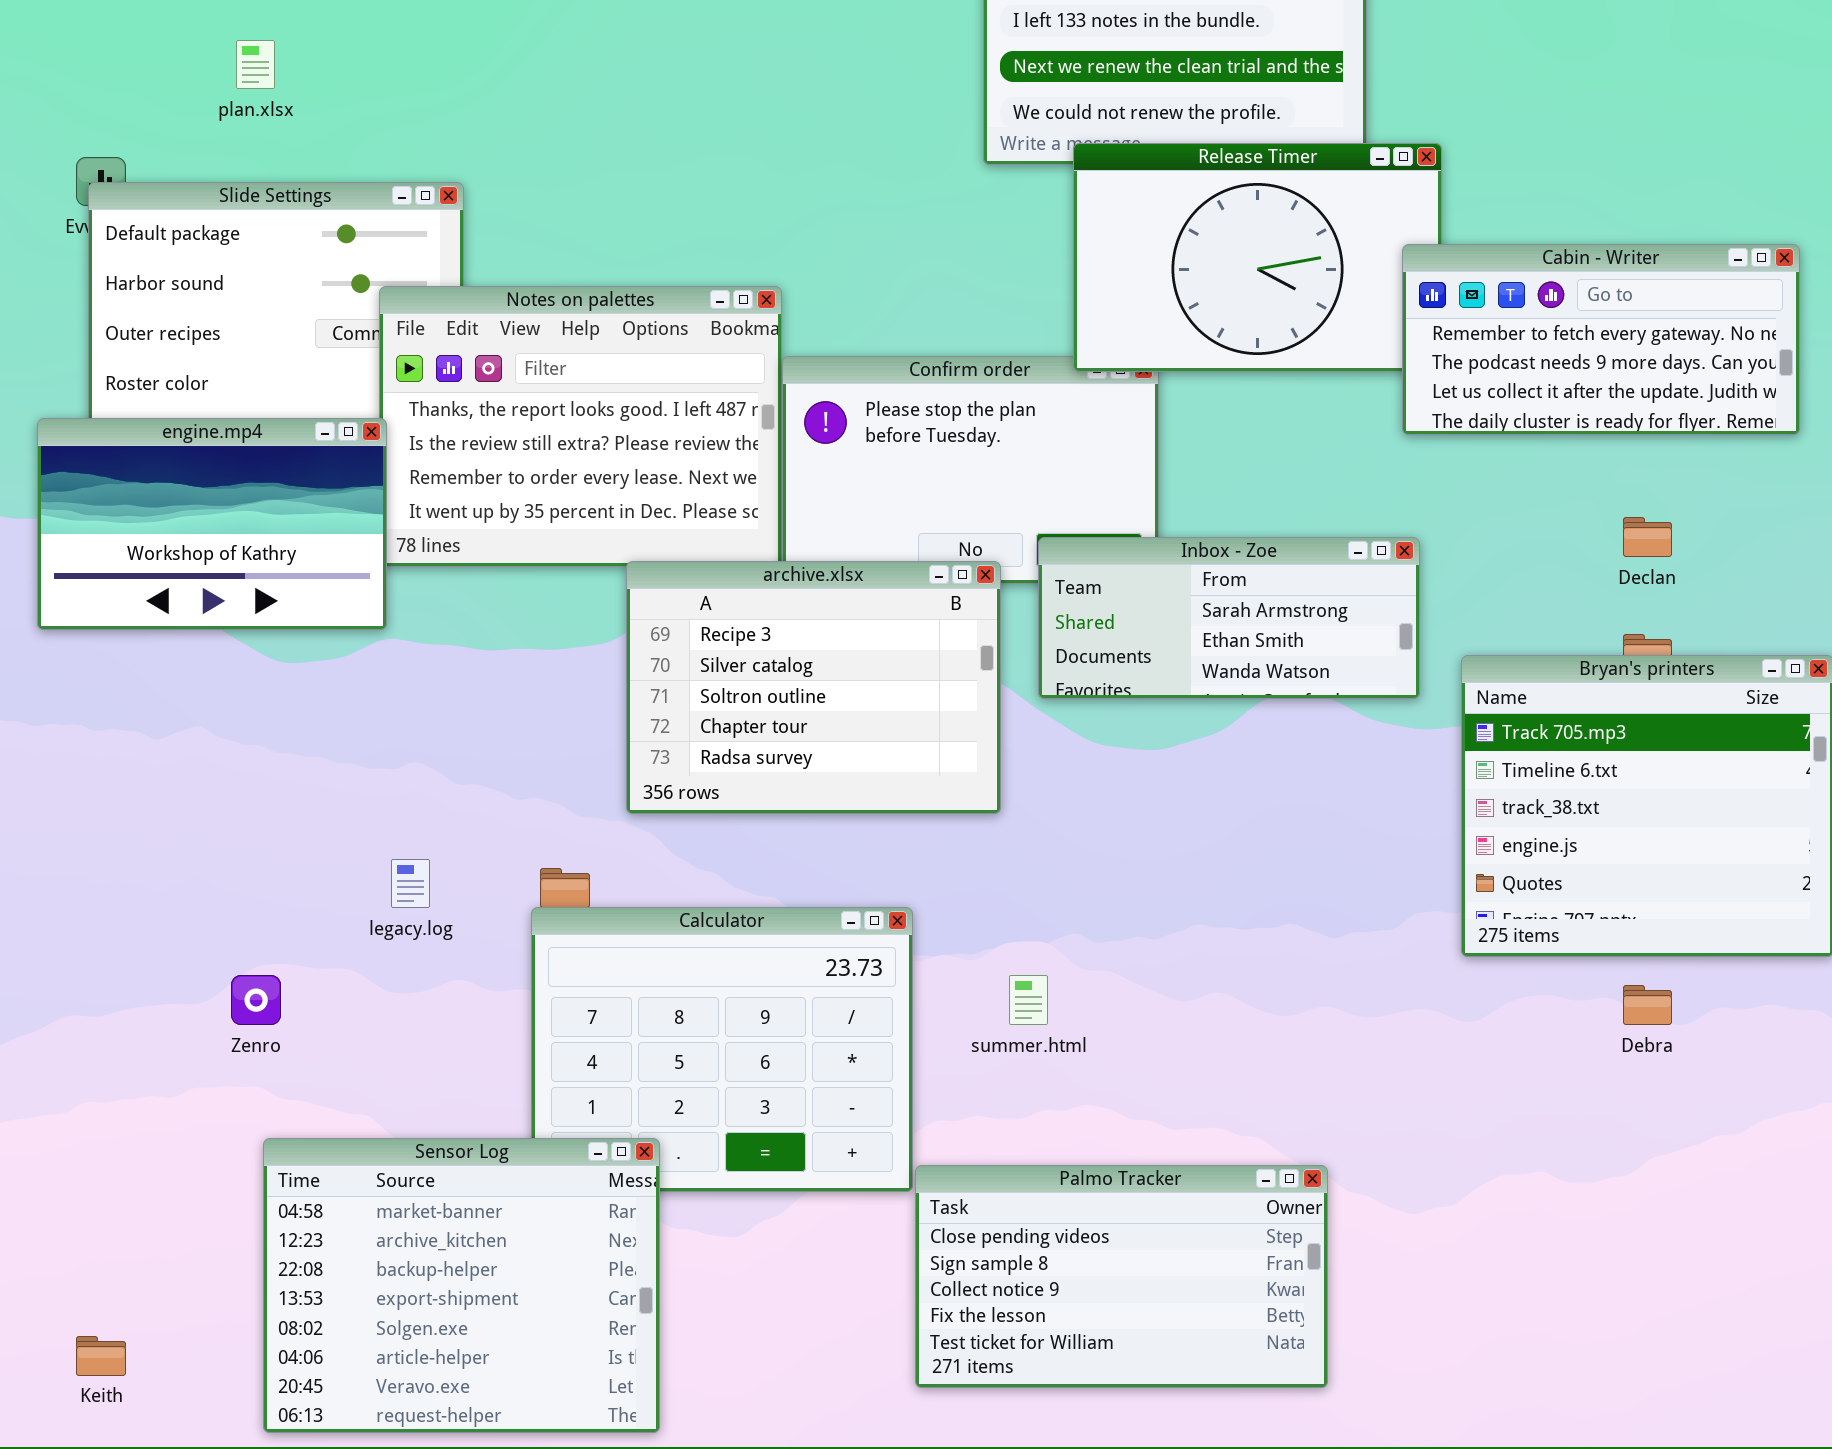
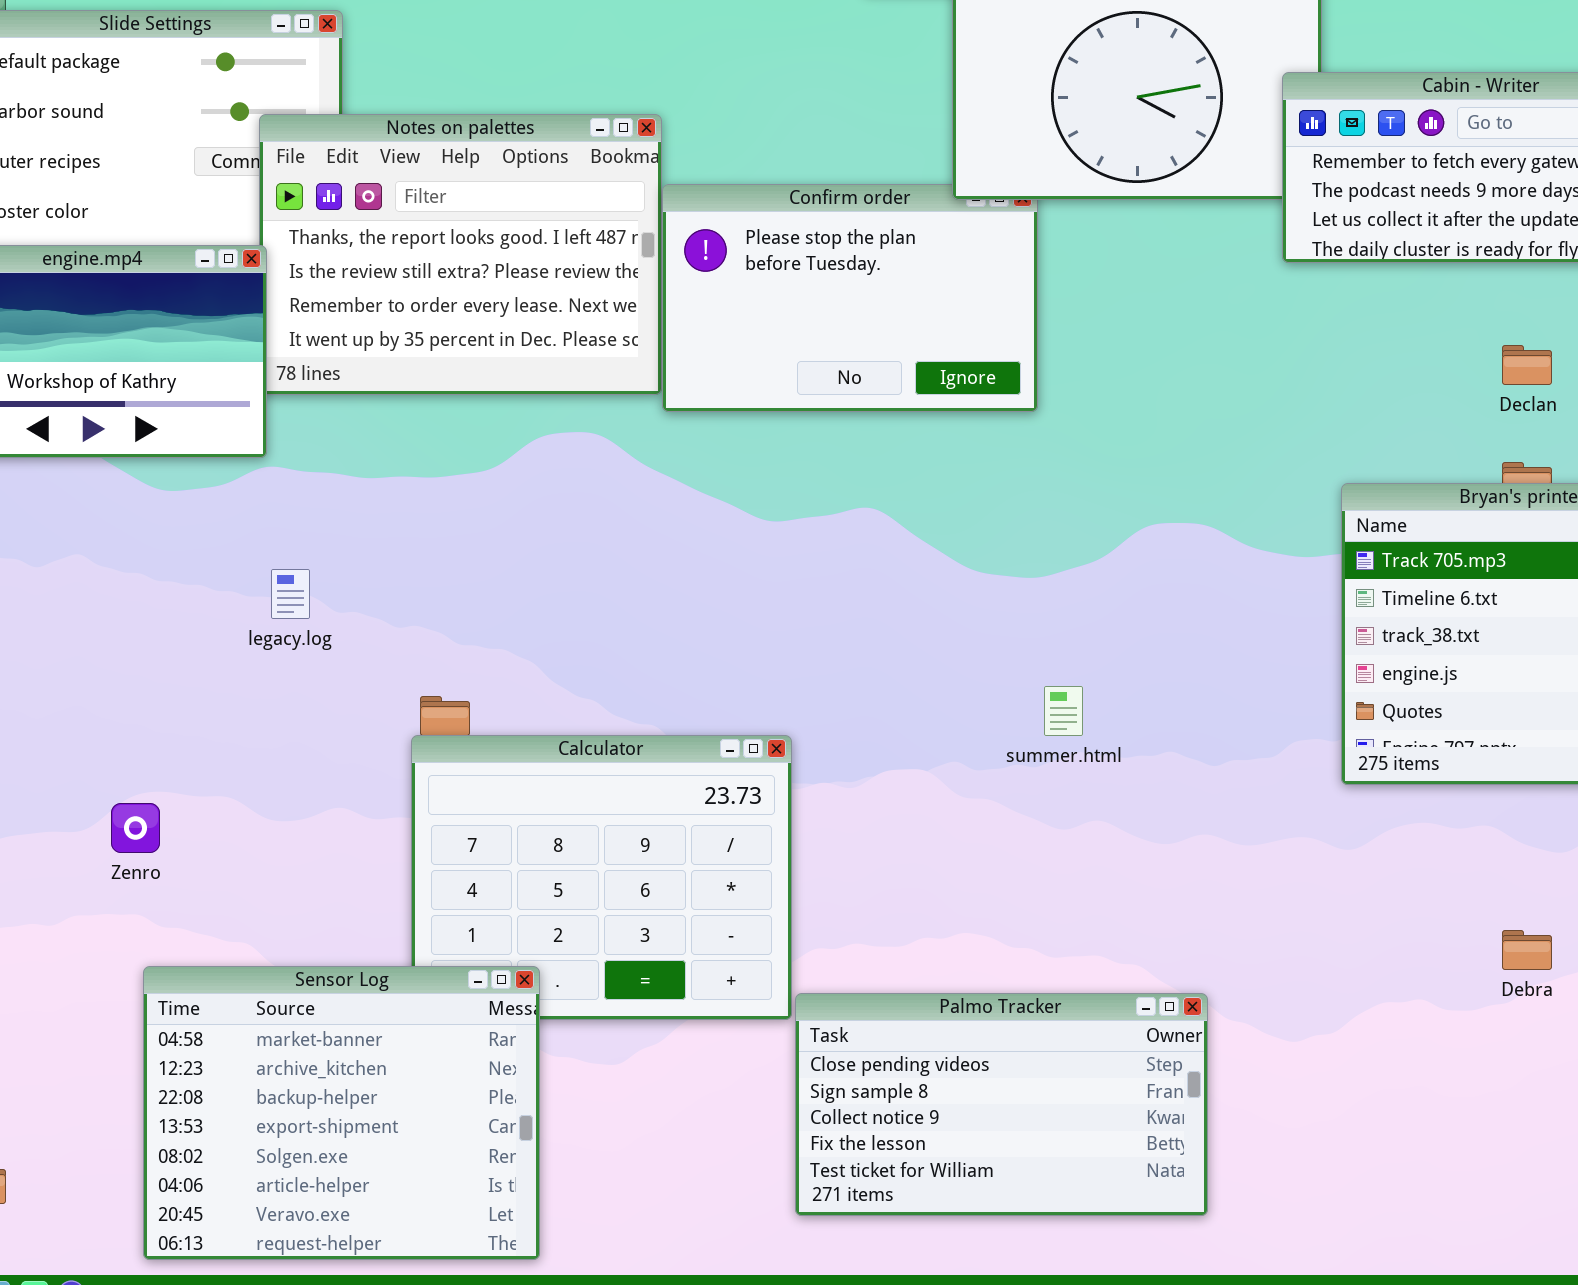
Inbox - Zoe: [1038,537,1420,699] -> none, closed
archive.xlsx: [626,561,1001,814] -> none, closed
legacy.log: [391,859,430,908] -> [271,569,310,619], moved
summer.html: [1009,975,1048,1025] -> [1044,686,1083,736], moved
Debra: [1623,985,1672,1025] -> [1502,930,1552,970], moved

